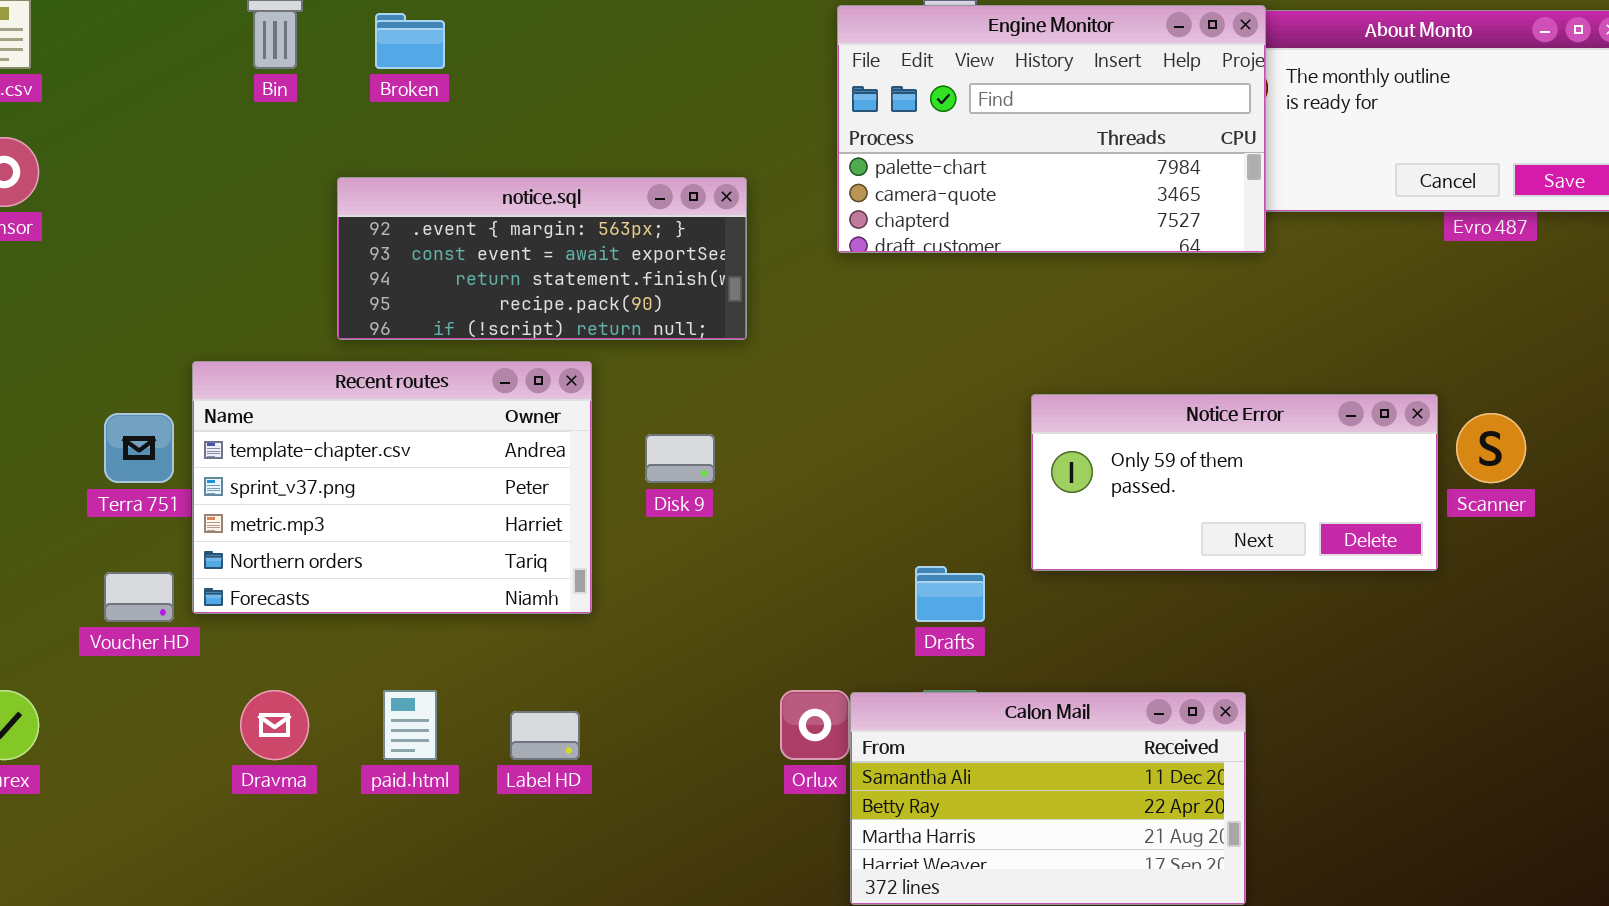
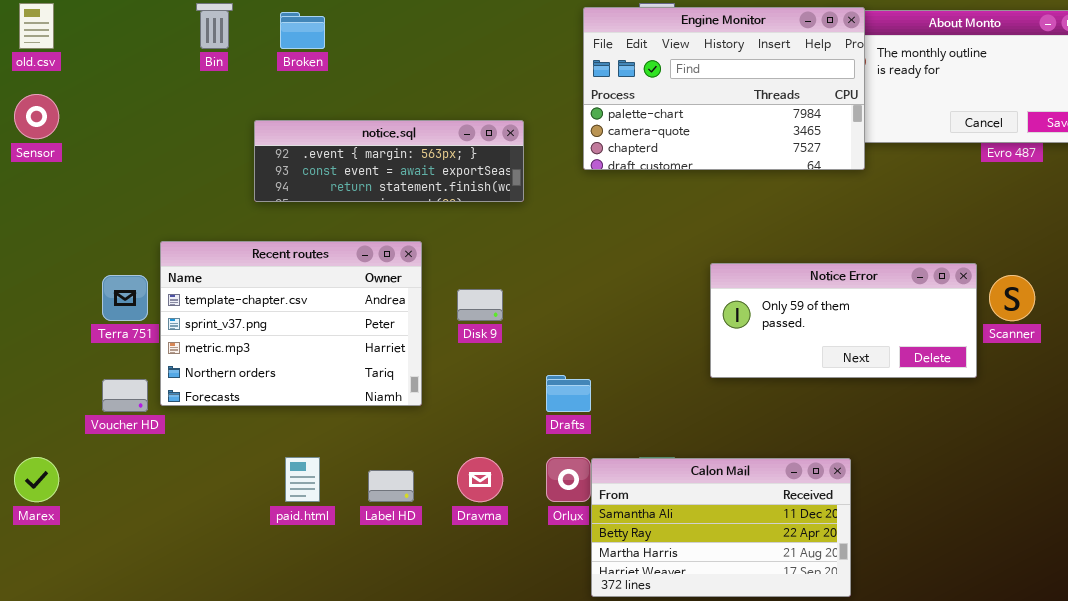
notice.sql: [337,177,747,340] -> [254,120,524,202], resized
Drafts: [915,566,985,622] -> [546,375,591,412], moved
Dravma: [240,690,309,760] -> [457,457,503,502], moved

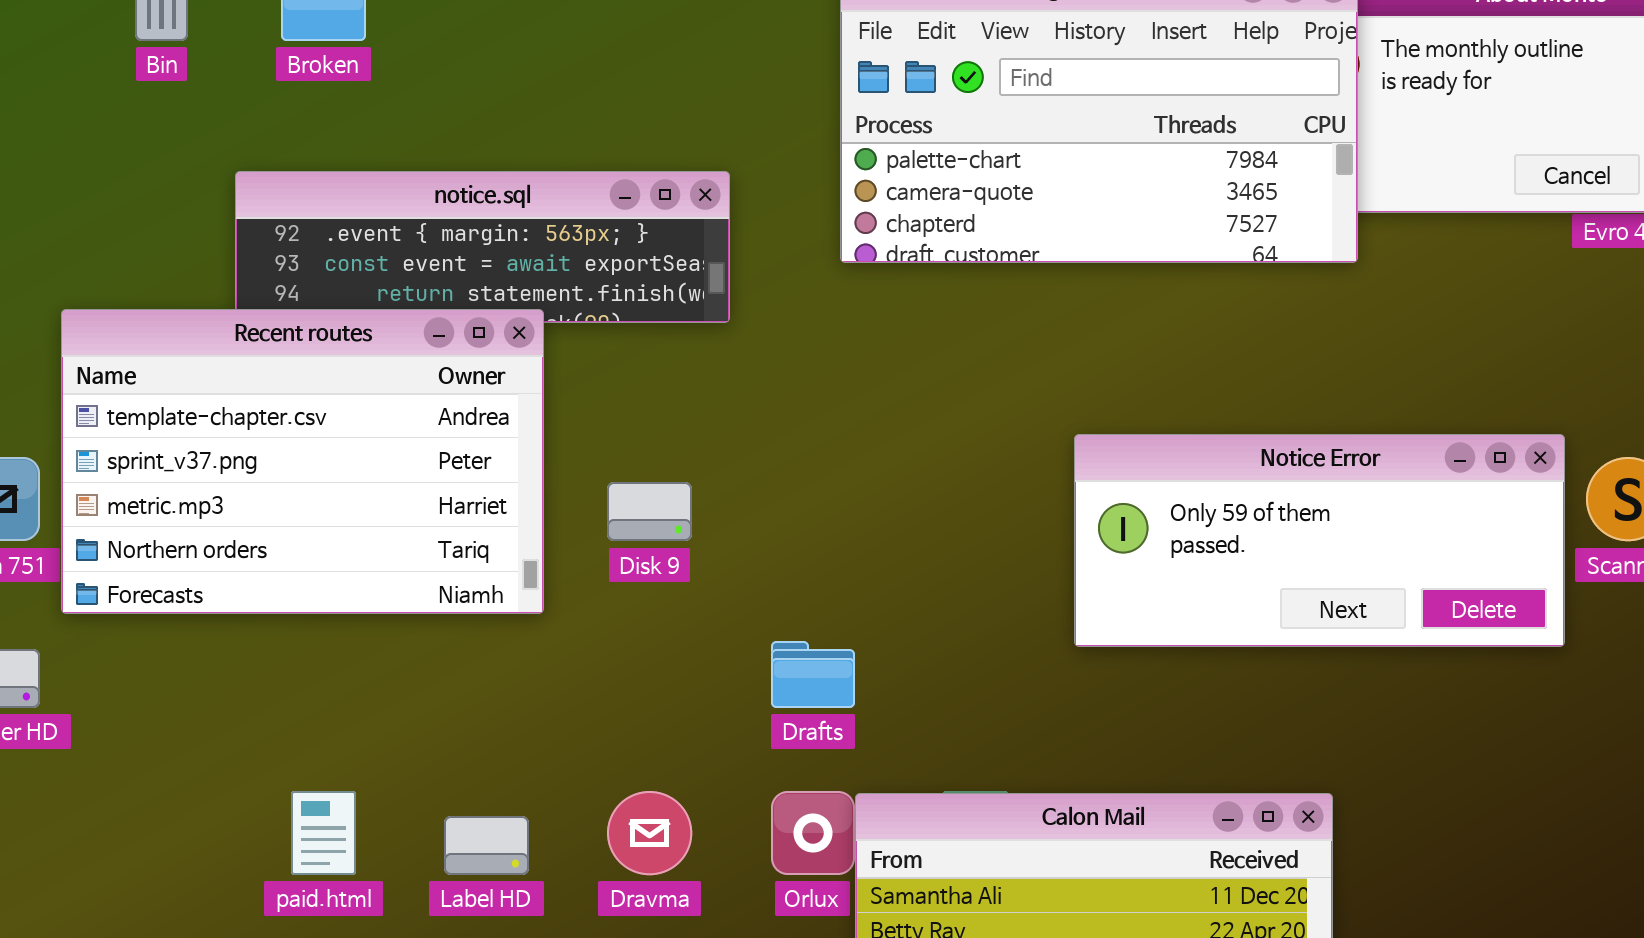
Recent routes: [160,241,422,406] -> [61,309,544,614], moved

